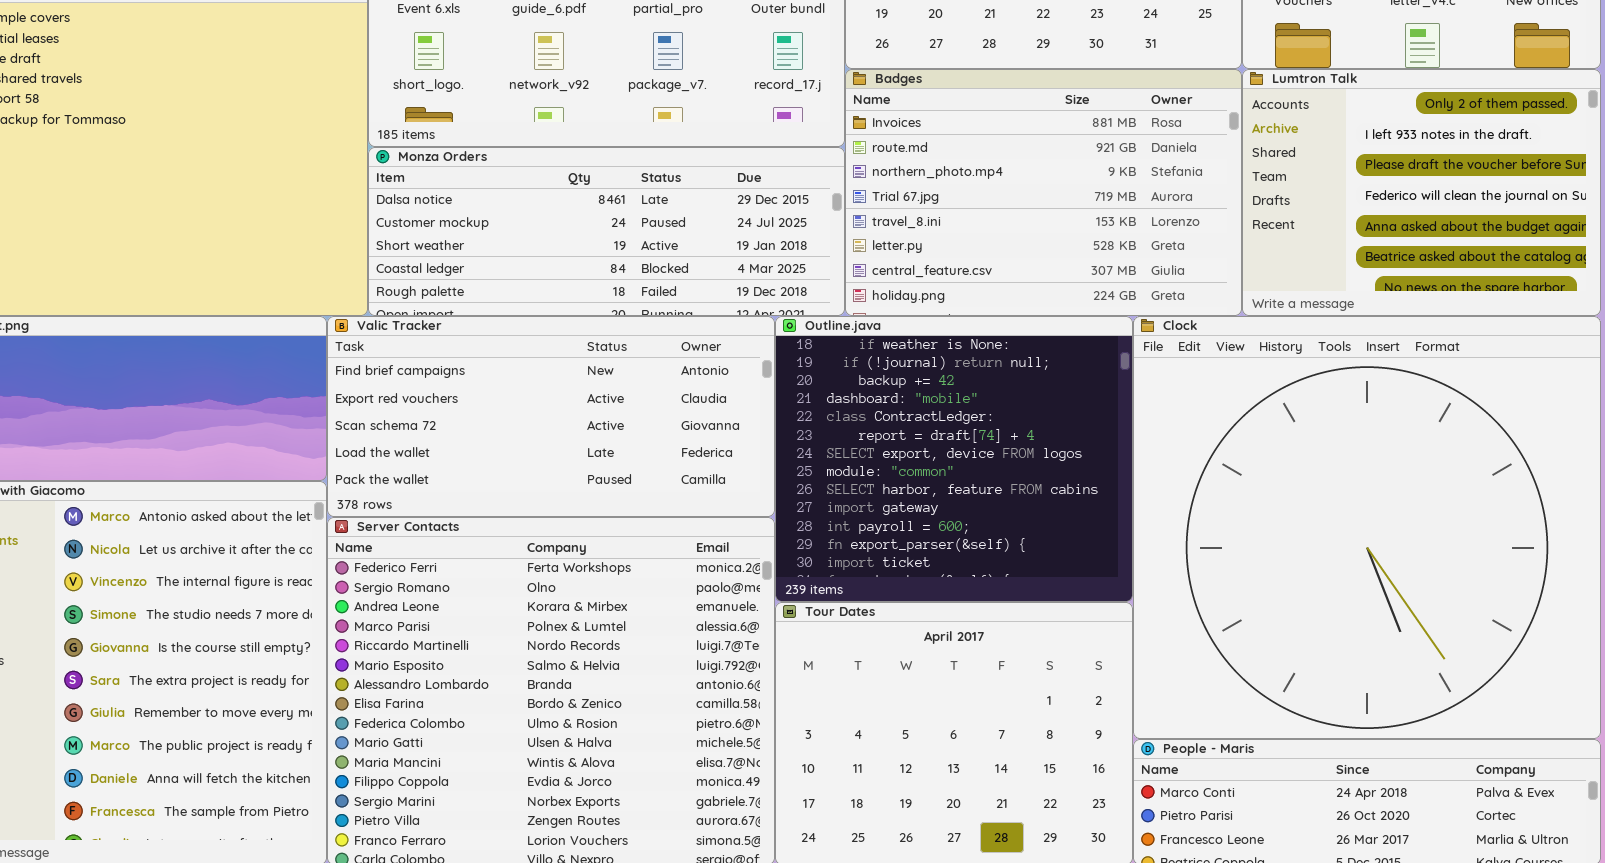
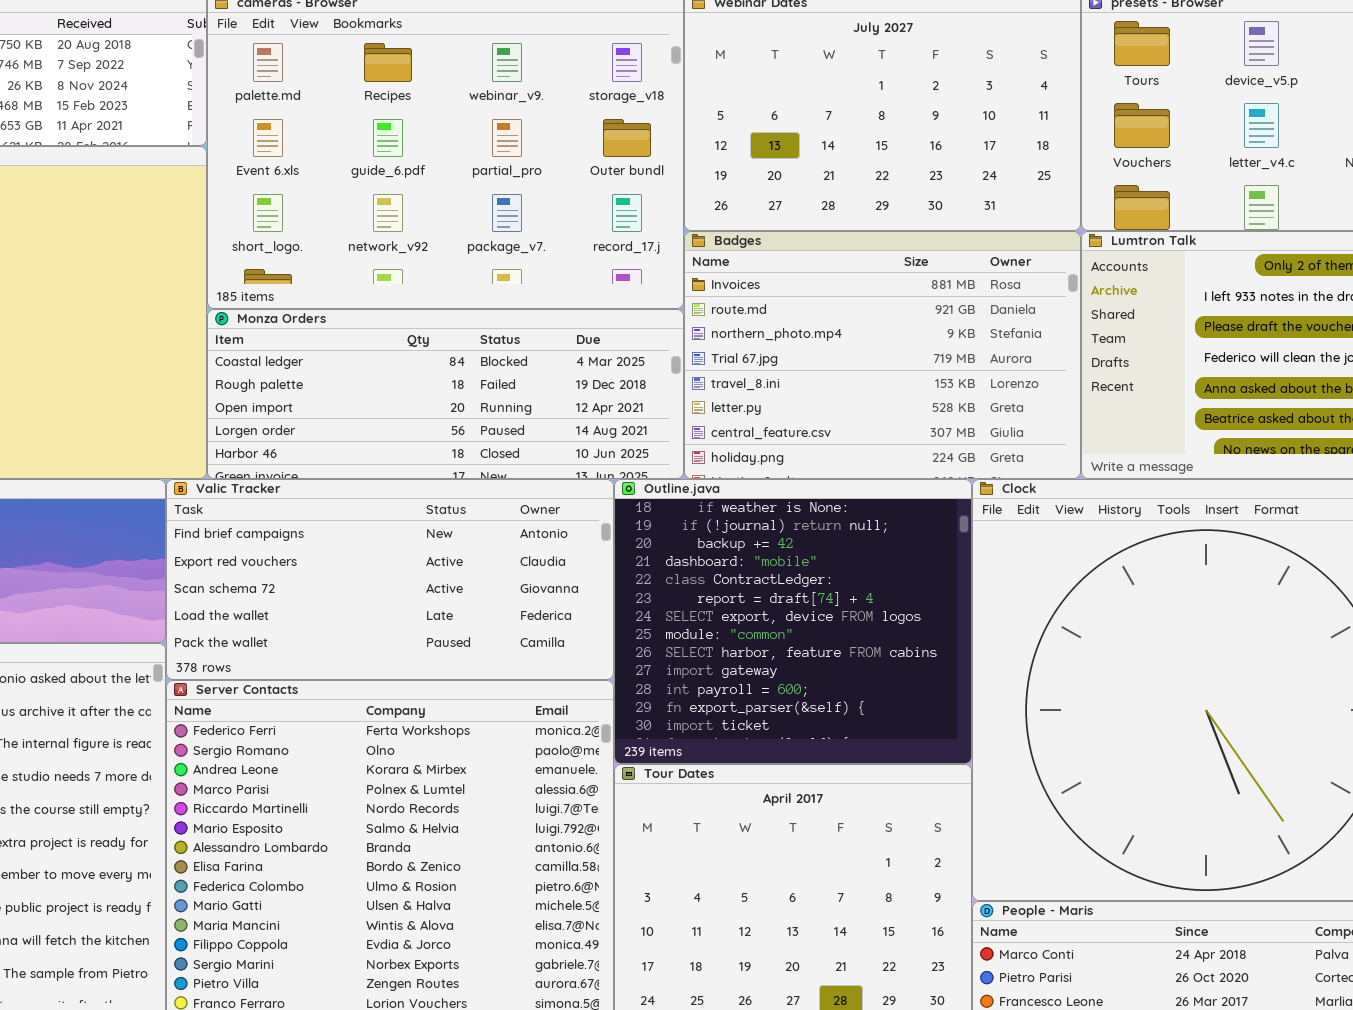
Monza Orders: [368,147,845,316] -> [207,309,684,479], scrolled down 3 rows

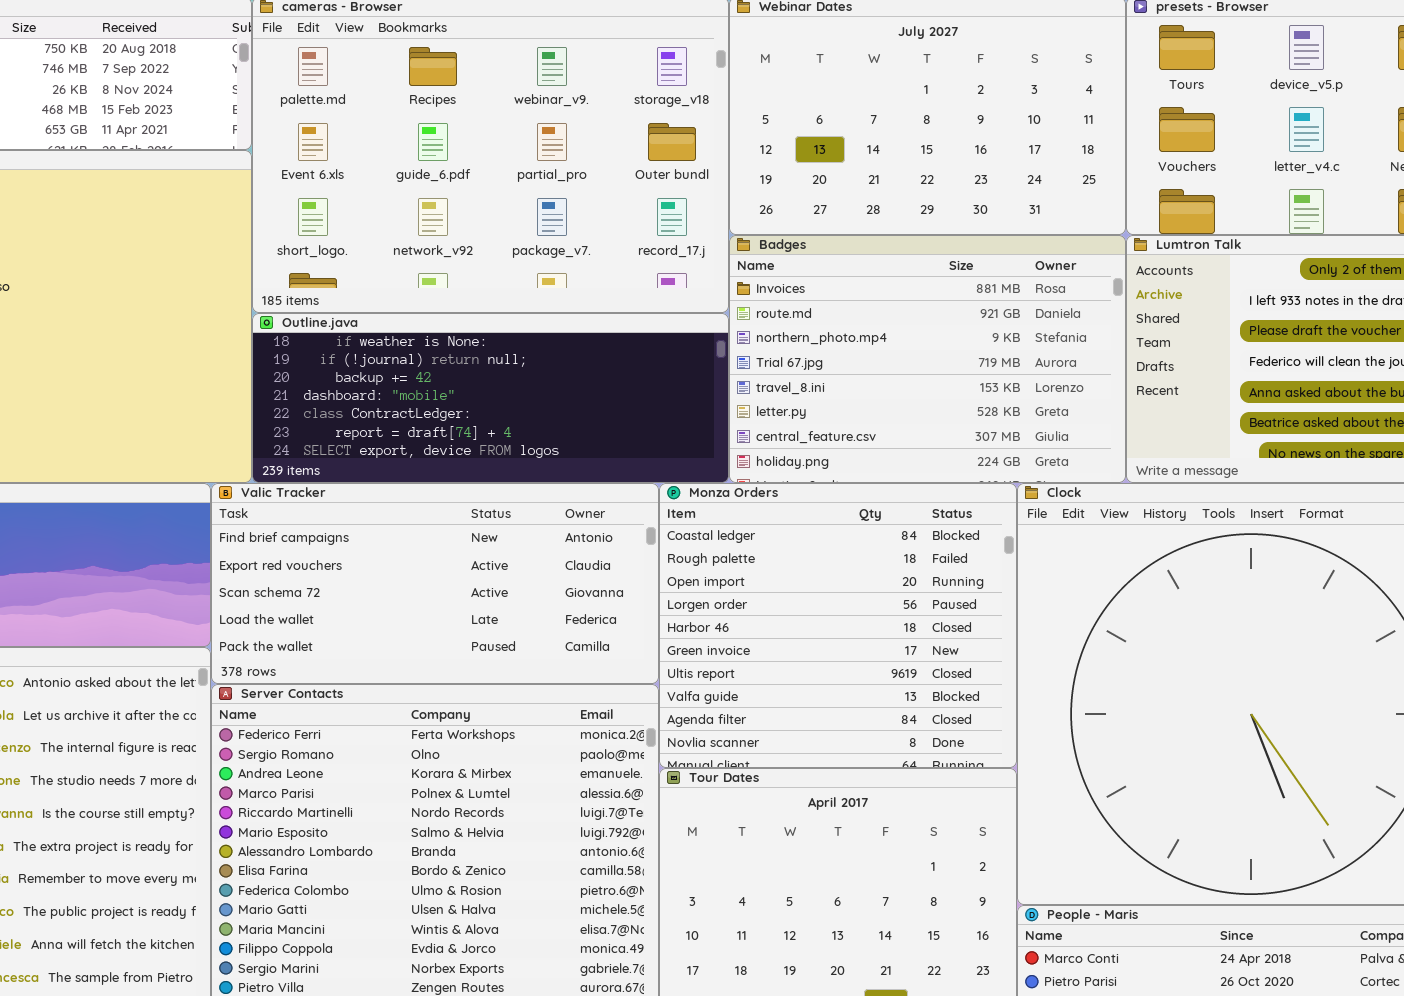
Monza Orders: [207,309,684,479] -> [659,483,1017,768], moved, resized
Outline.java: [614,479,972,764] -> [252,313,729,483], moved, resized

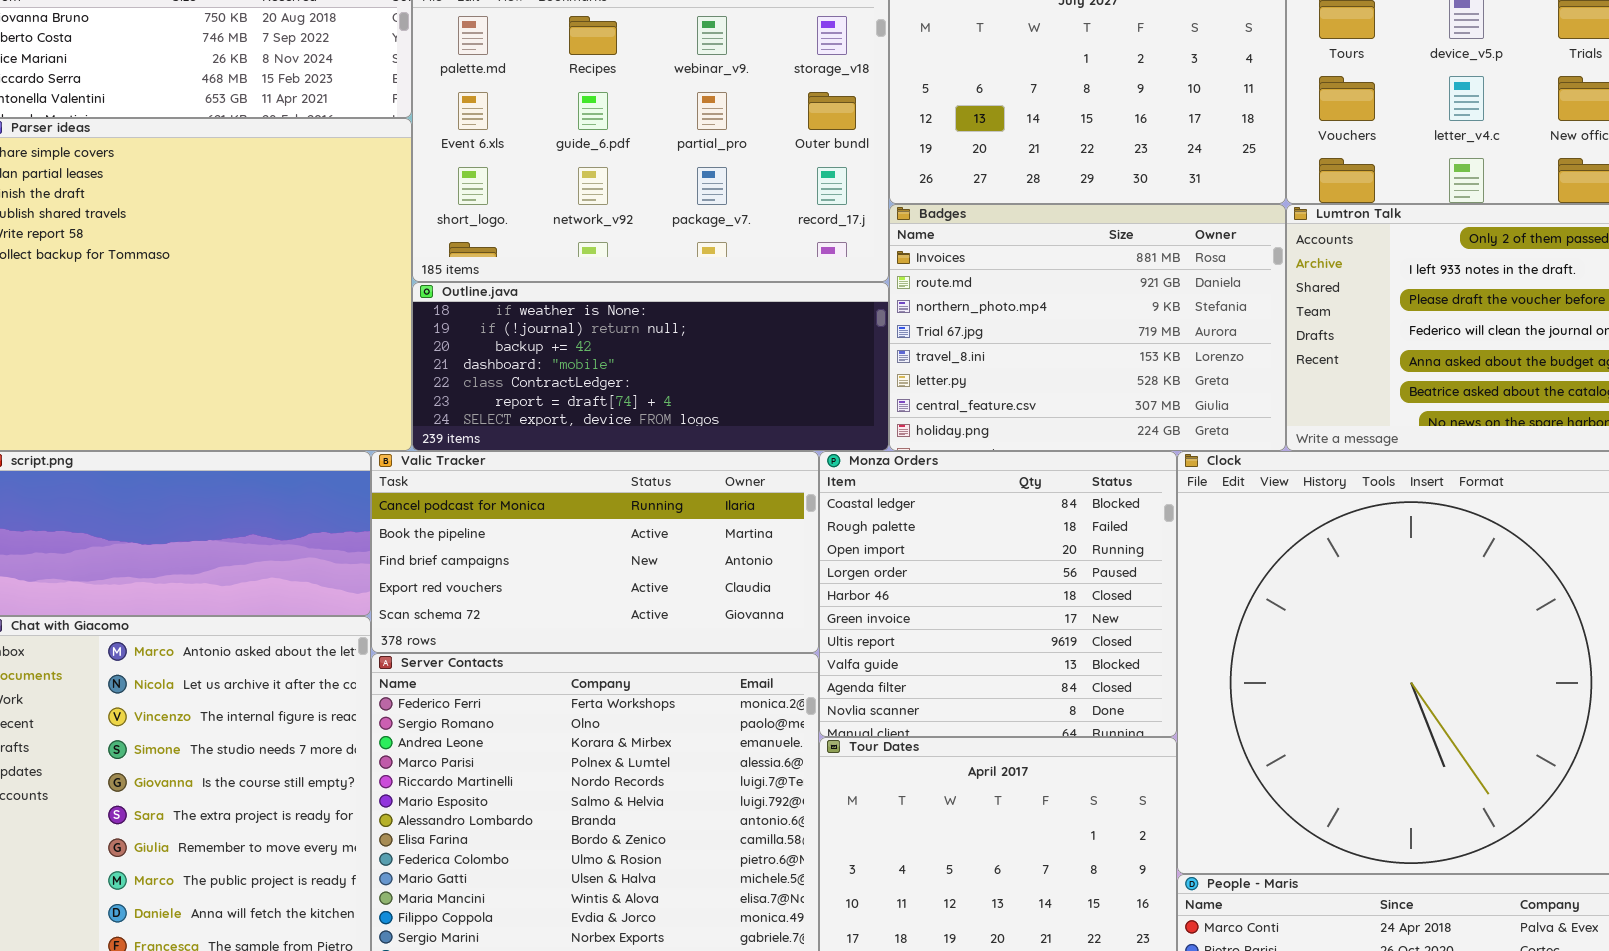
Valic Tracker: [211,483,659,684] -> [371,451,819,653], scrolled up 2 rows

